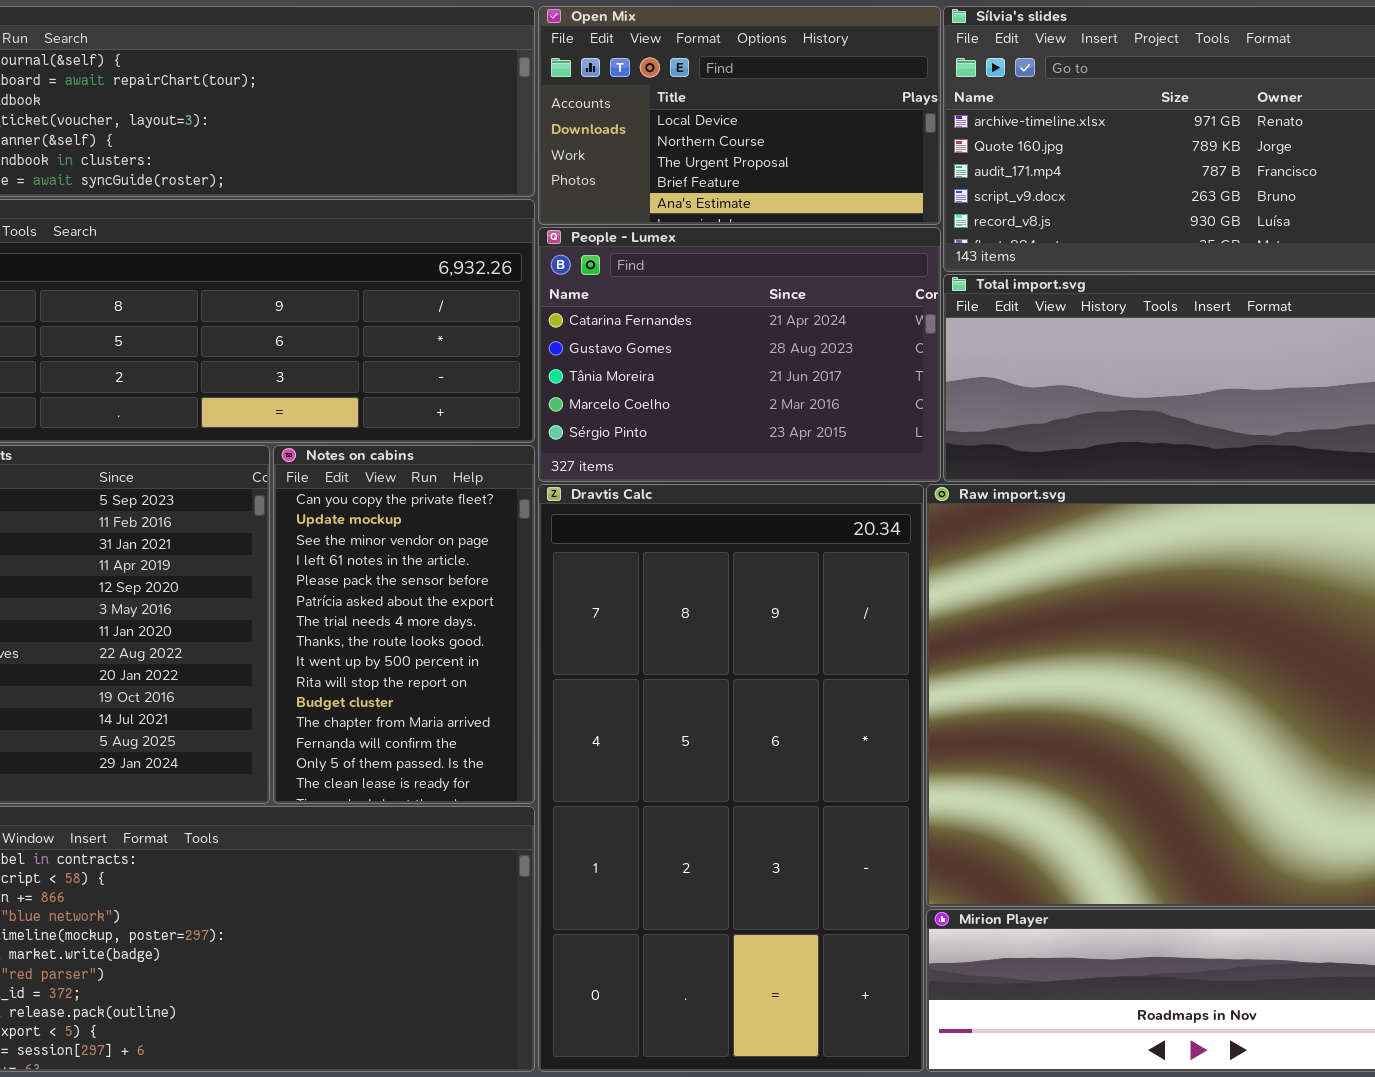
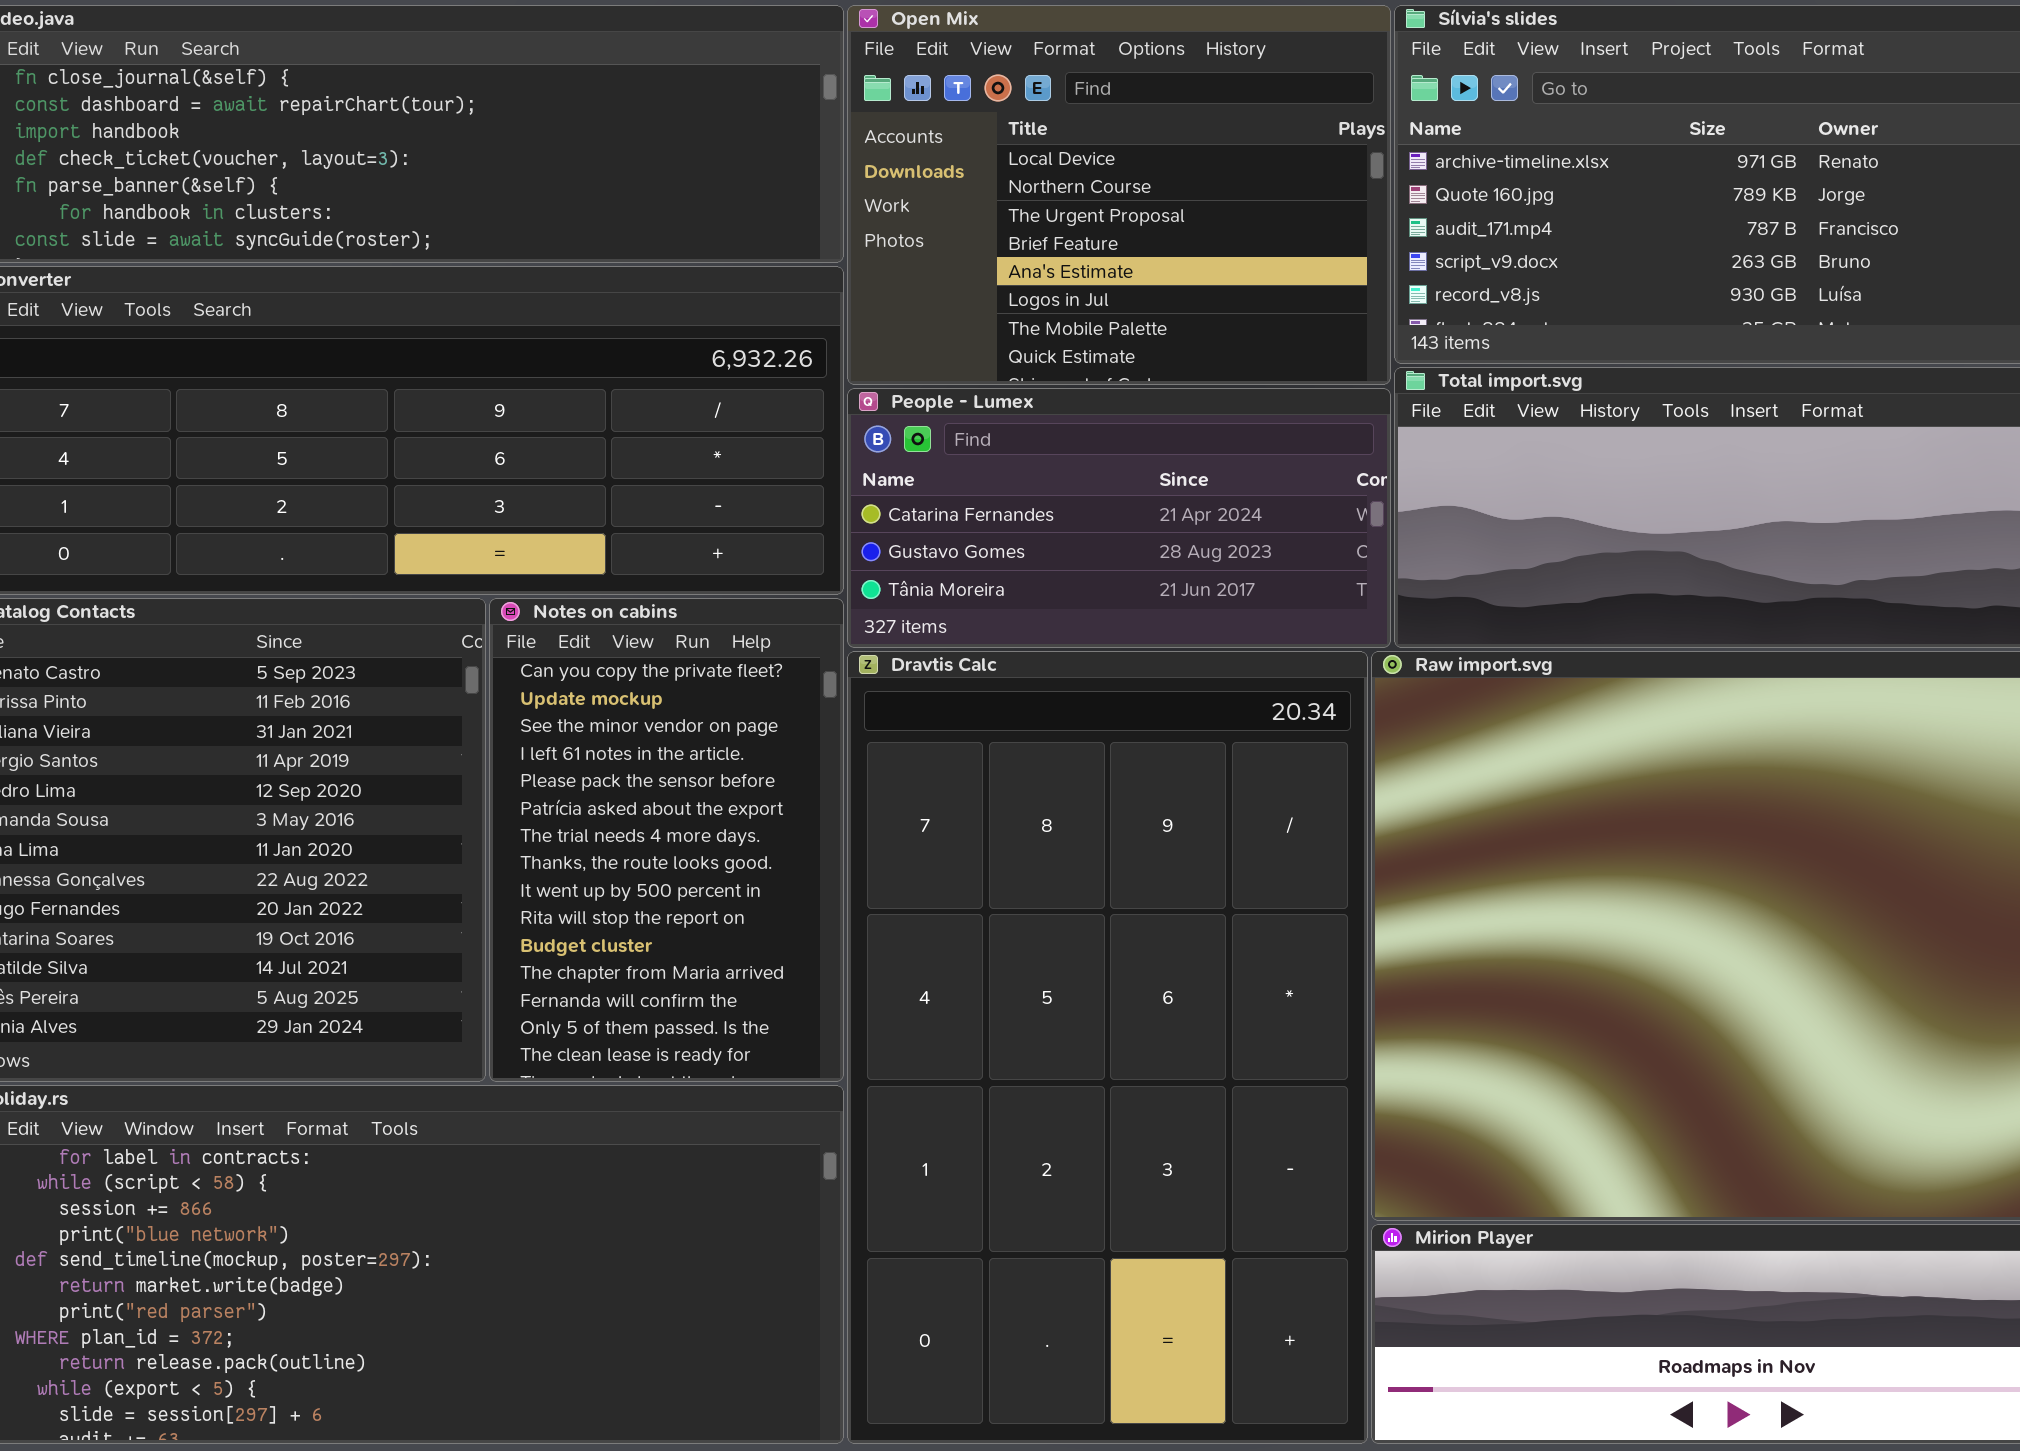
Open Mix: [538,6,941,225] -> [847,5,1391,385], resized
People - Lumex: [538,227,941,482] -> [847,388,1391,648], resized

